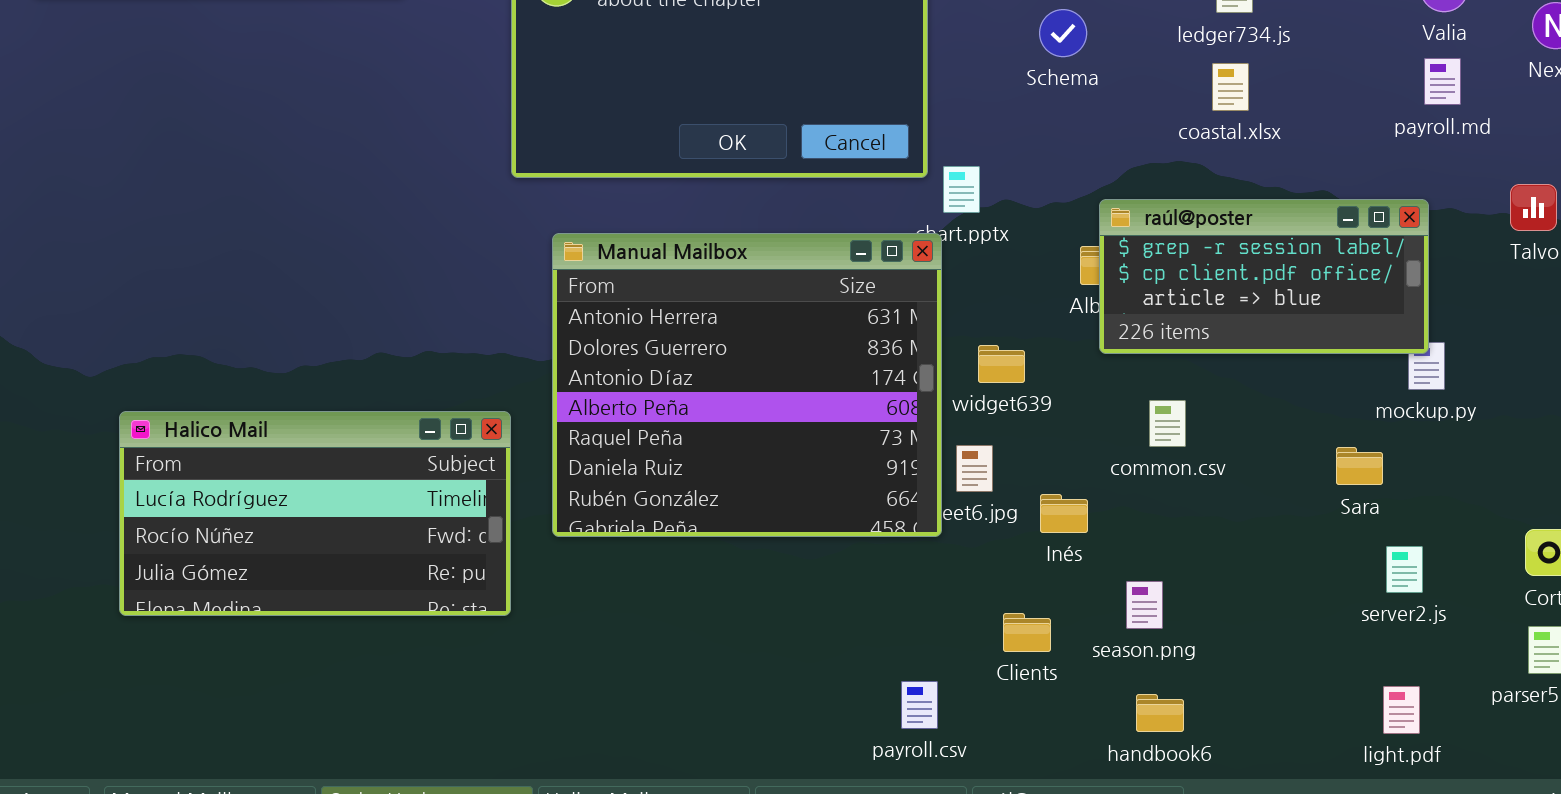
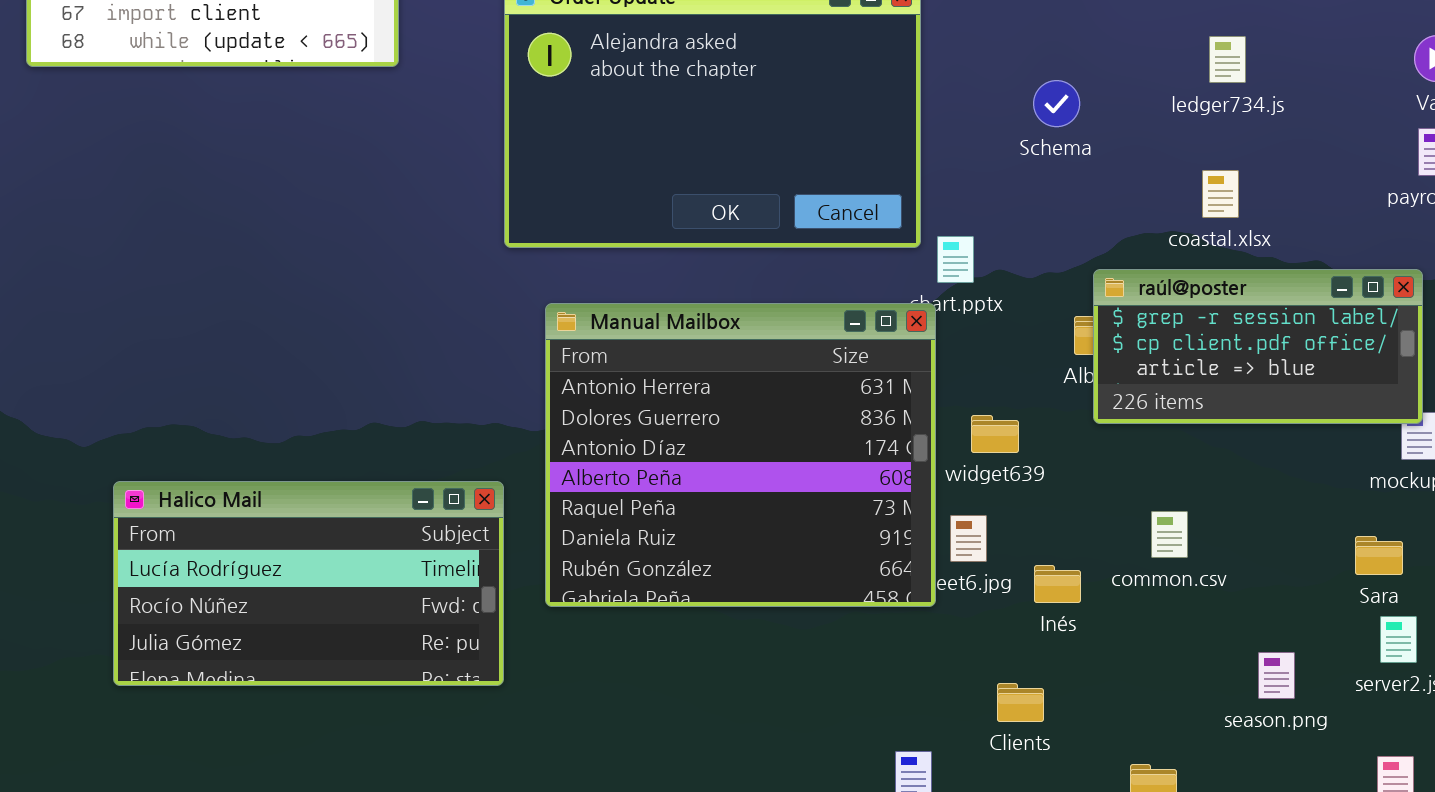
coastal.xlsx: [1212,63,1249,111] -> [1202,170,1239,218], moved
common.csv: [1149,400,1186,447] -> [1151,511,1188,558], moved
Sara: [1336,447,1383,485] -> [1355,536,1403,575], moved
season.png: [1126,581,1163,629] -> [1258,652,1295,699], moved

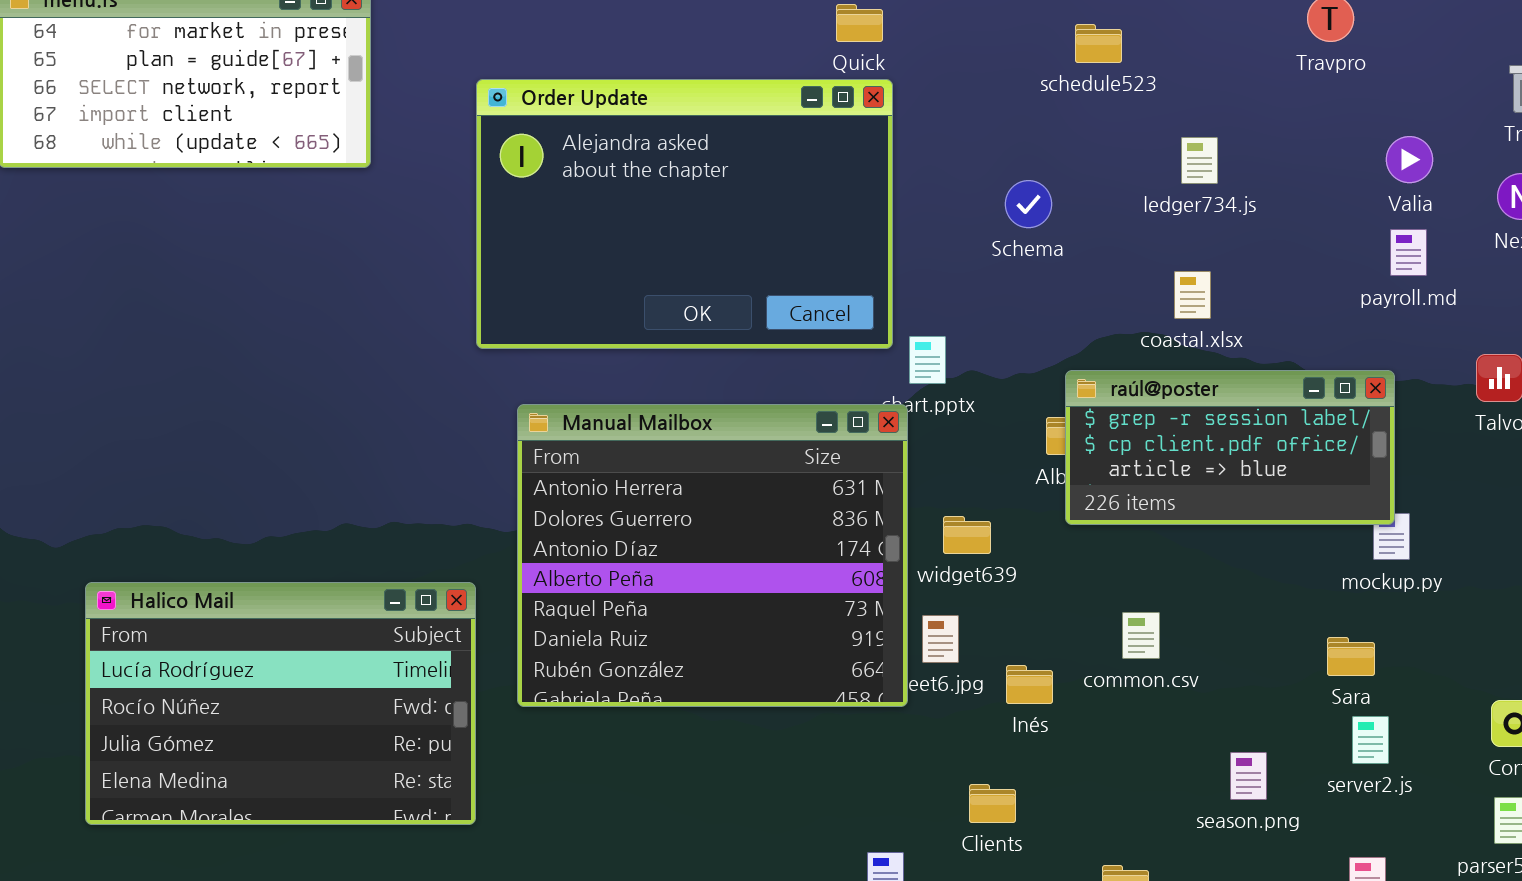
Halico Mail: [113,481,504,686] -> [85,582,476,825], resized

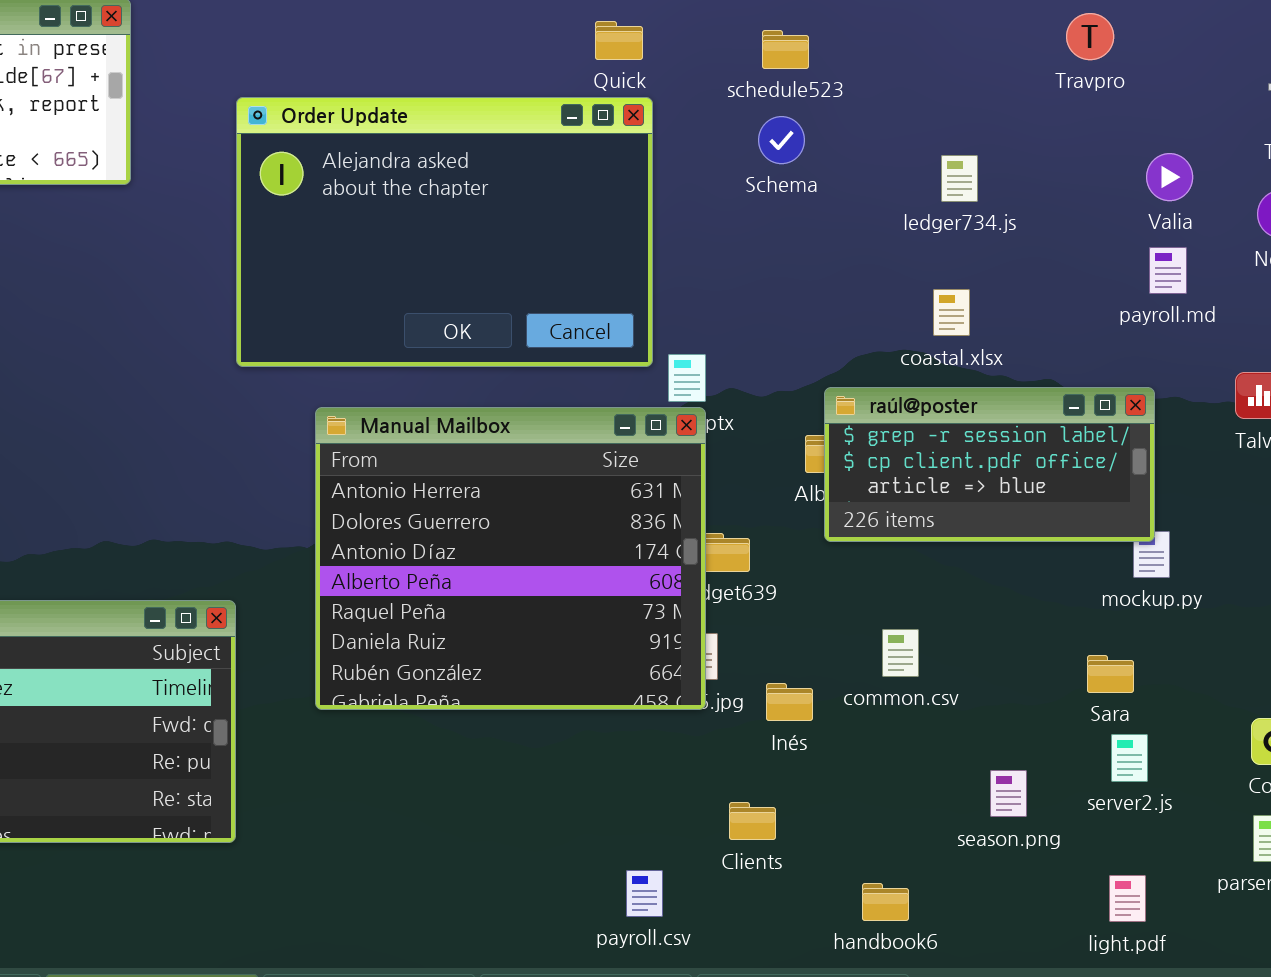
schedule523: [1075,24,1122,63] -> [762,30,809,69], moved
Schema: [1005,180,1052,228] -> [758,116,805,164], moved
Manual Mailbox: [517,404,908,707] -> [315,407,706,710], moved

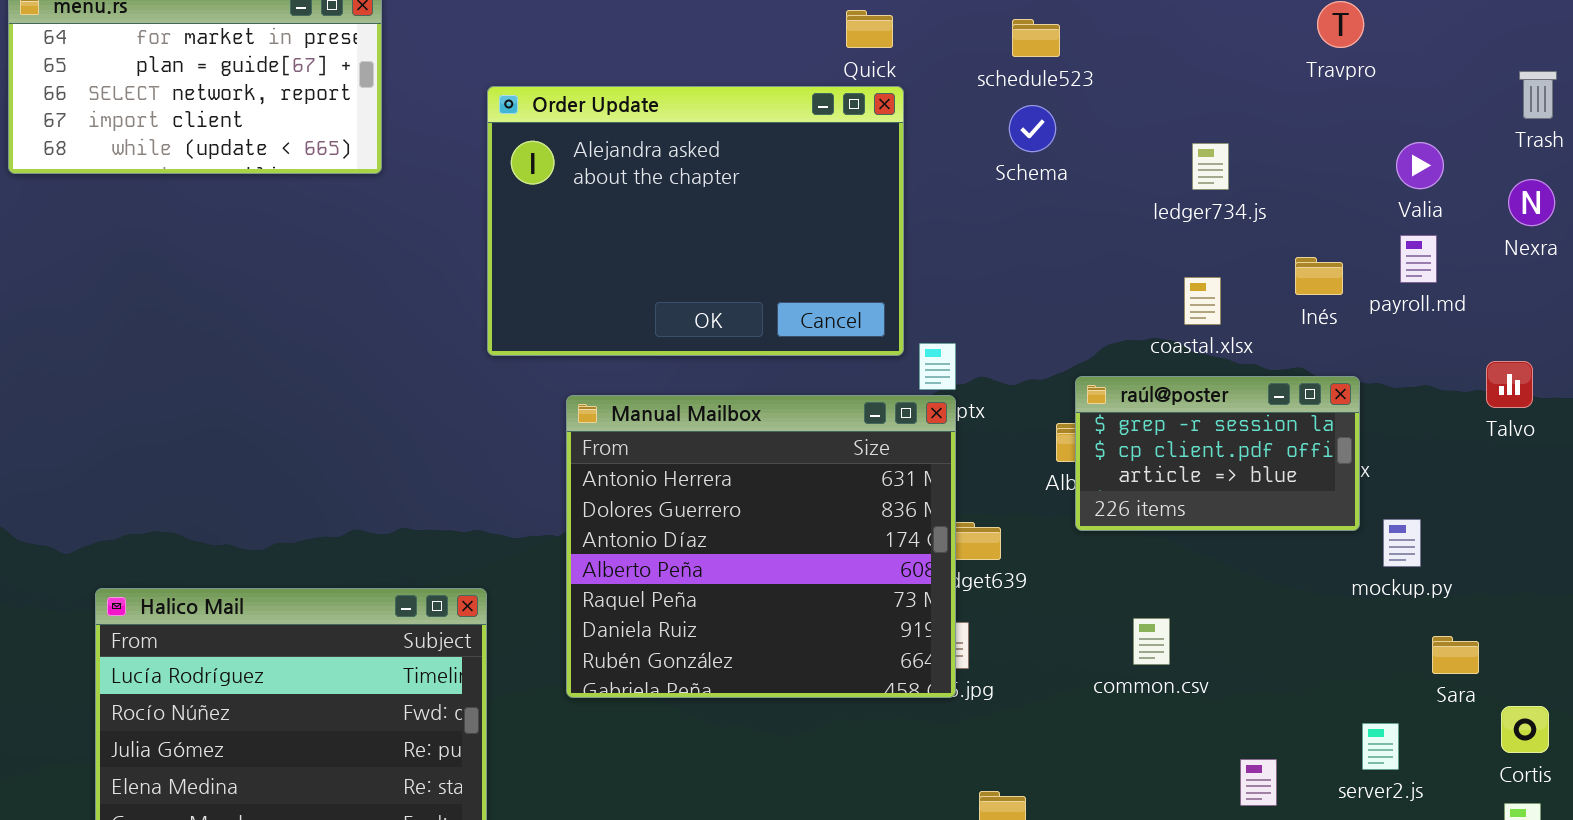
raúl@poster: [824,387,1155,542] -> [1075,376,1360,531], resized
Sara: [1087,655,1134,693] -> [1432,636,1479,674], moved
Inés: [766,683,813,721] -> [1295,257,1343,295], moved

